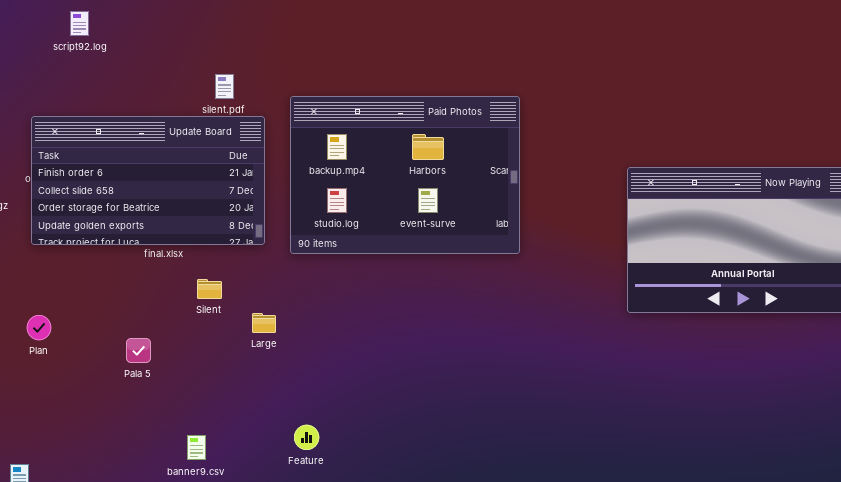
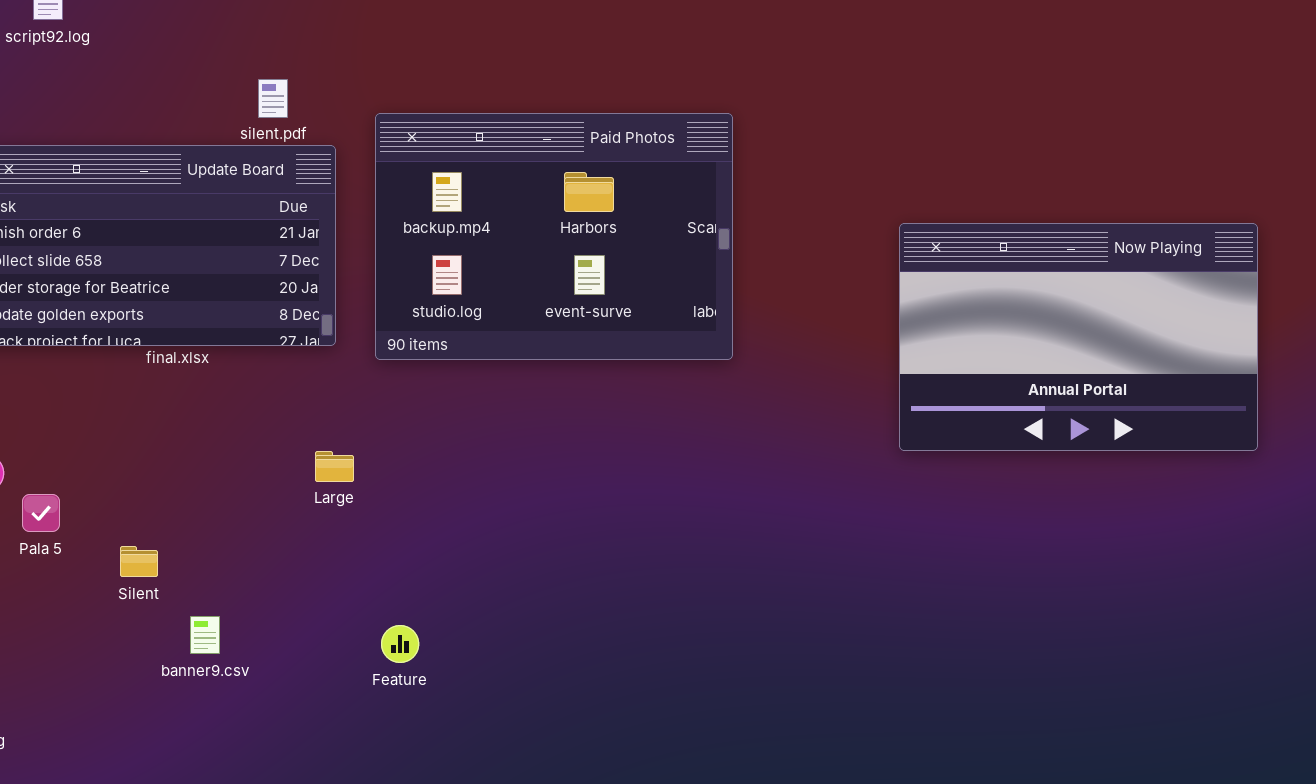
Silent: [197,279,222,299] -> [120,546,158,577], moved
Pala 5: [126,338,151,363] -> [22,494,60,532], moved
banner9.csv: [187,435,206,460] -> [190,616,220,654], moved

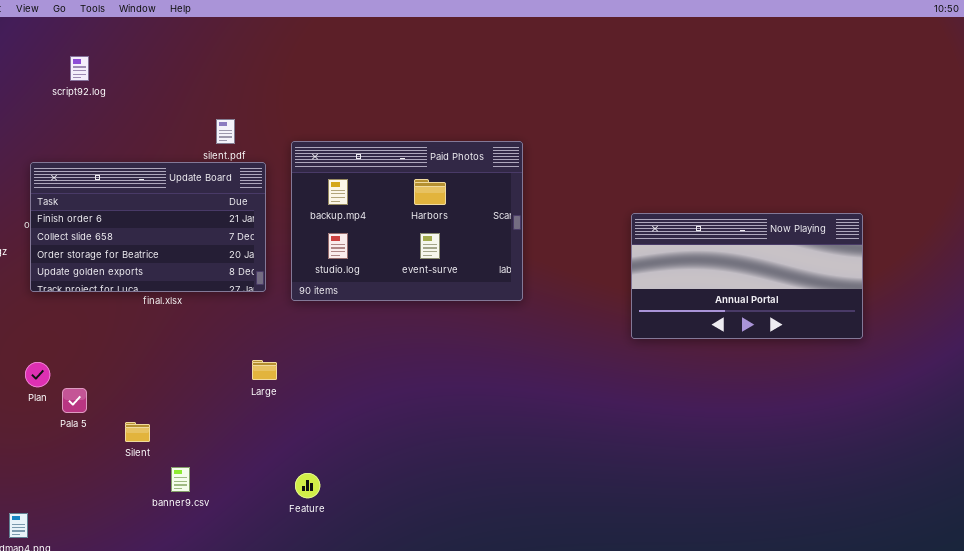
Now Playing: [899,223,1258,451] -> [631,213,863,339], resized

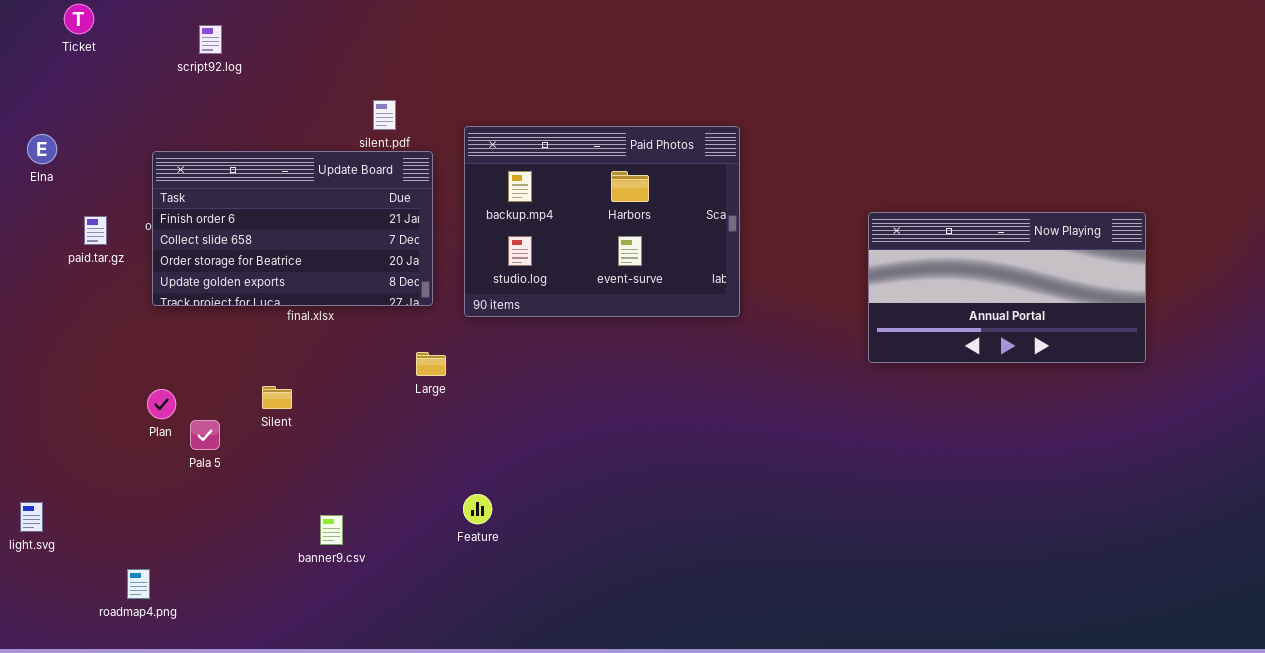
Large: [252,360,277,380] -> [416,352,446,376], moved
Silent: [125,422,150,442] -> [262,386,292,409], moved
Feature: [295,473,320,498] -> [463,494,492,524], moved

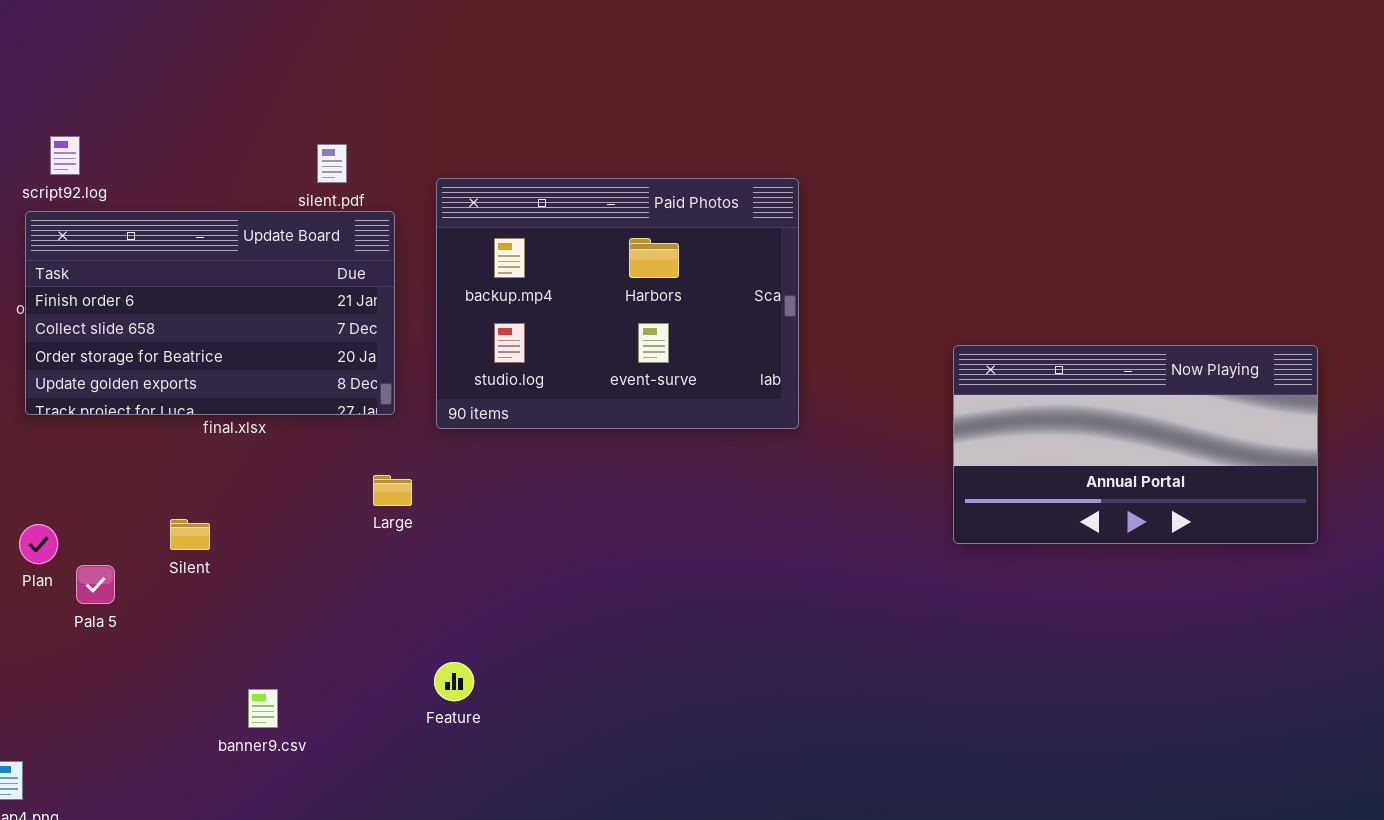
script92.log: [199,25,222,54] -> [50,136,80,175], moved
Now Playing: [868,212,1146,363] -> [953,345,1318,544], moved

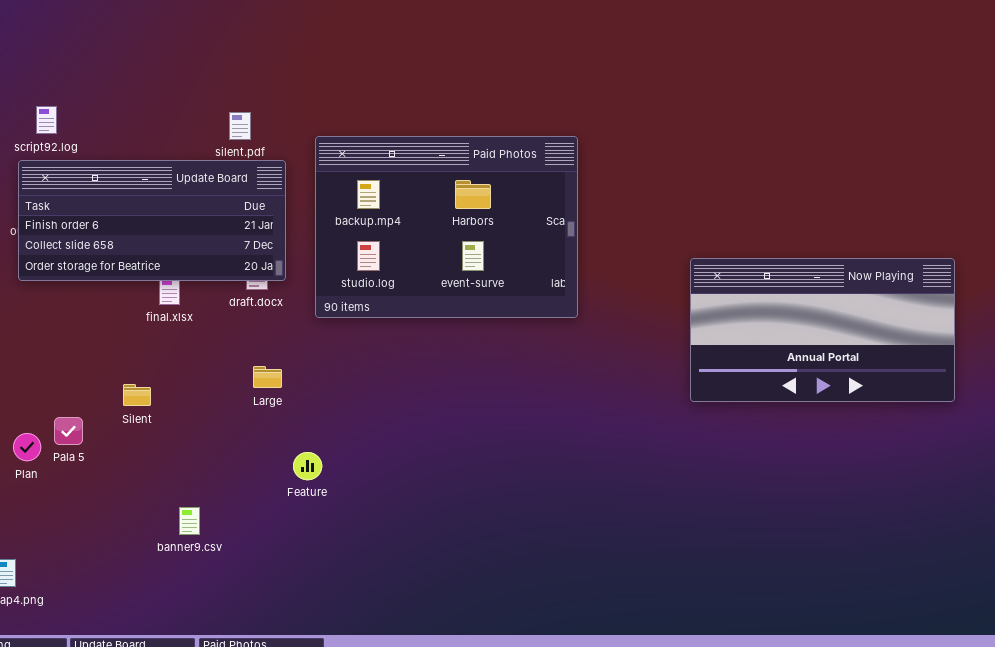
Update Board: [25,211,395,415] -> [18,160,286,281], resized
Large: [373,475,412,506] -> [253,366,282,388], moved
Plan: [19,524,58,564] -> [13,433,41,461], moved
Feature: [434,662,474,701] -> [293,452,322,480], moved

